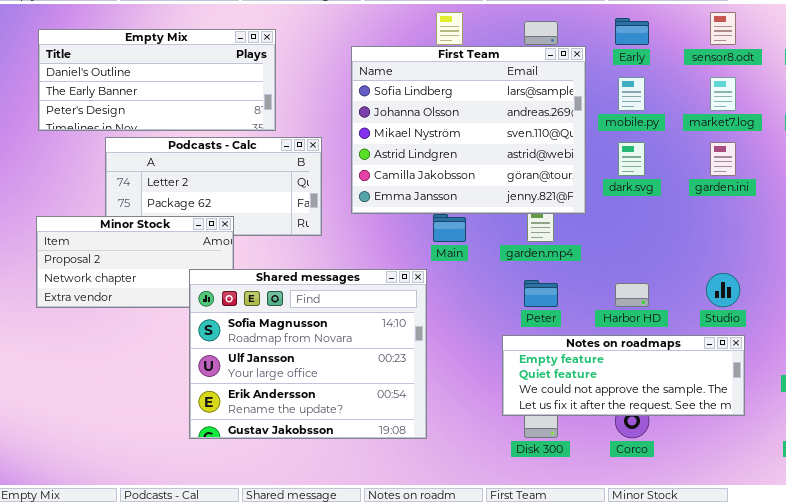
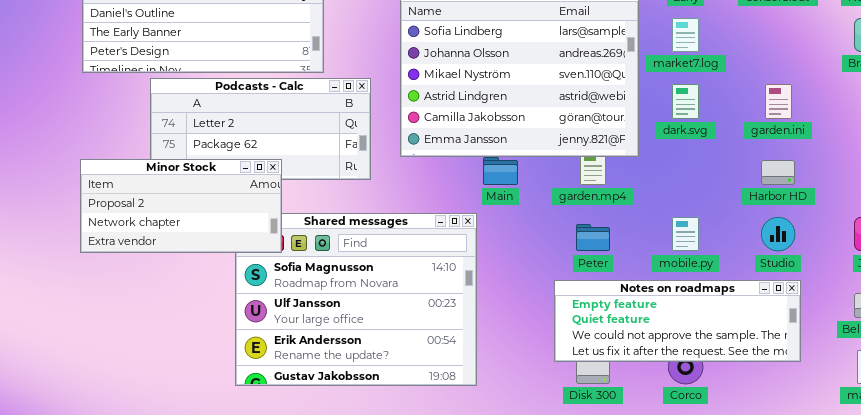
mobile.py: [618,77,645,111] -> [672,217,699,251], moved
market7.log: [710,77,736,111] -> [672,18,699,52], moved
Minor Stock: [36,216,234,308] -> [80,159,282,253], raised
Harbor HD: [615,283,649,307] -> [761,160,795,185], moved

